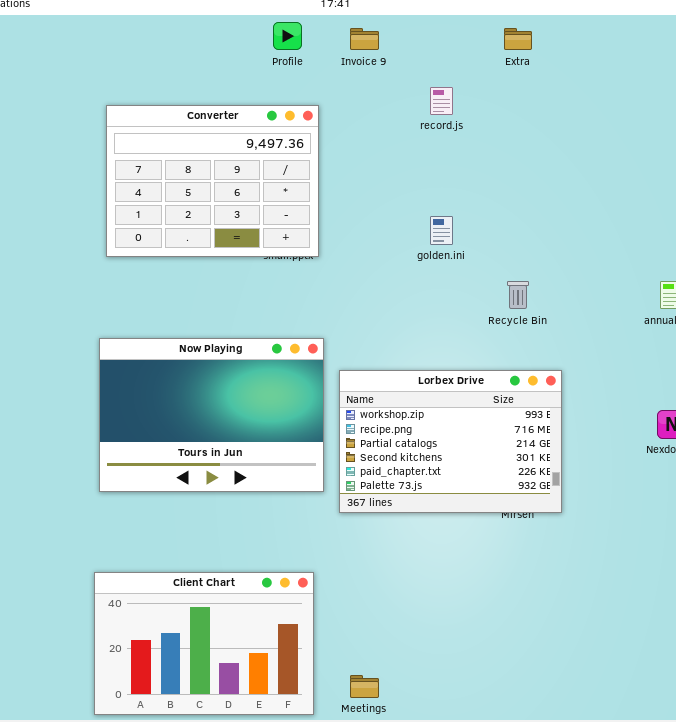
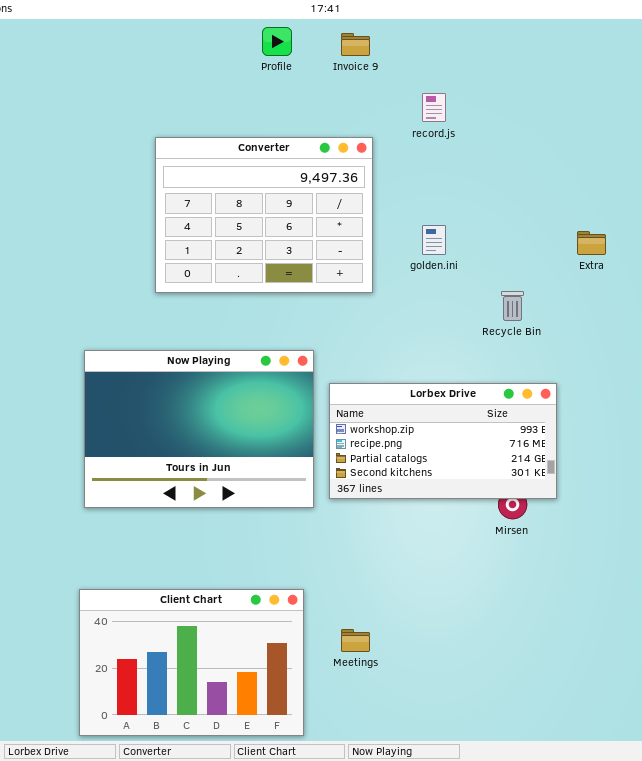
Extra: [504,28,532,50] -> [577,231,606,255], moved
Converter: [106,105,319,257] -> [155,137,373,293], moved
Lorbex Drive: [339,370,562,513] -> [329,383,557,499], resized
Meetings: [350,675,379,698] -> [341,629,370,652], moved

